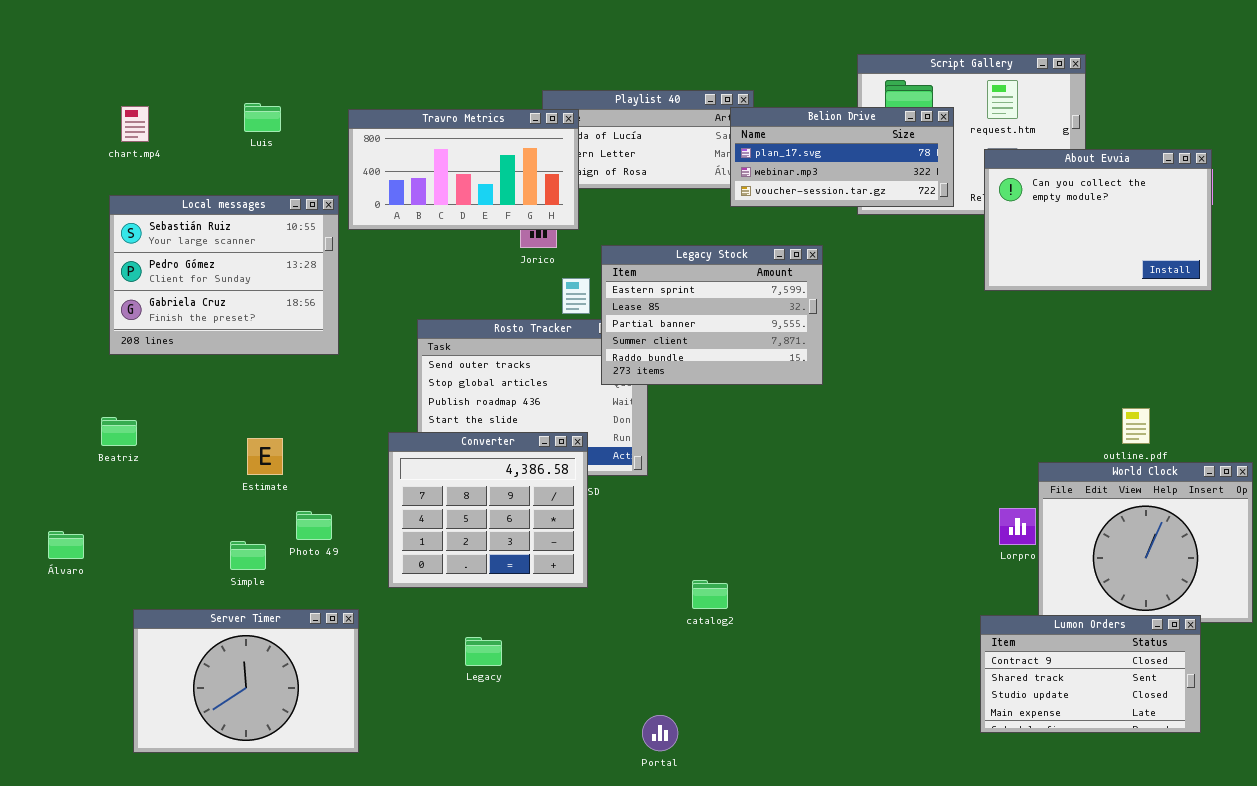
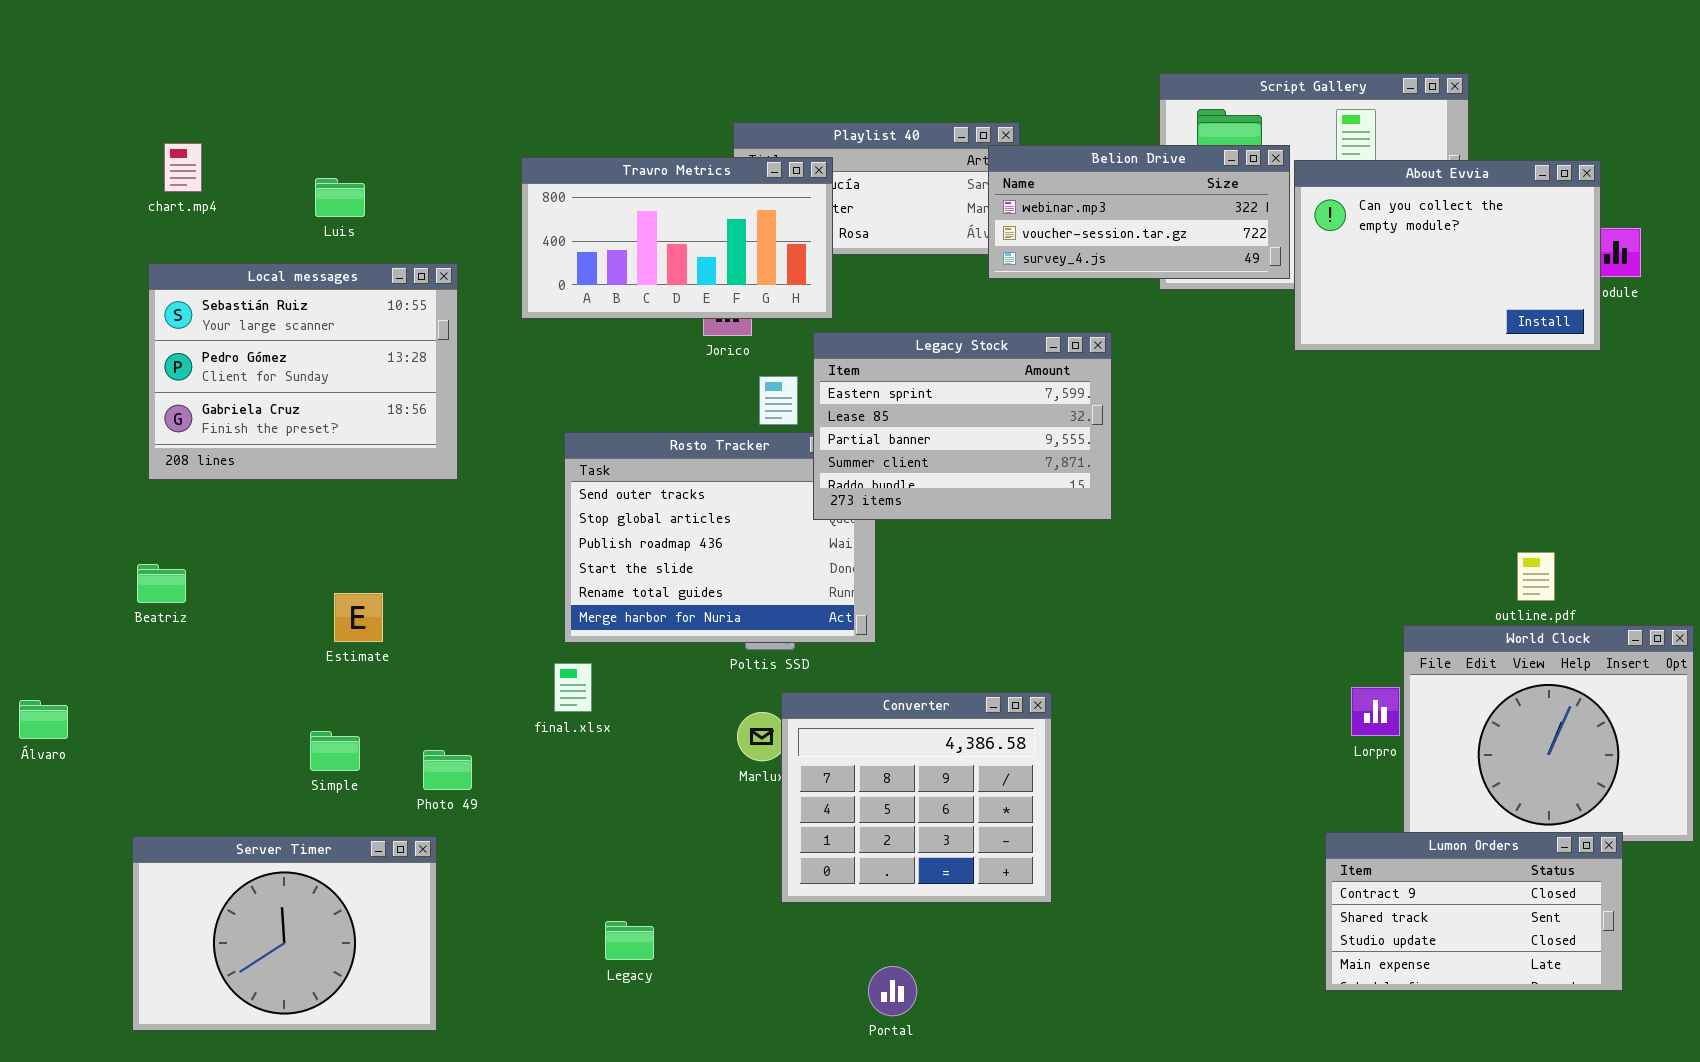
Luis: [244,103,281,132] -> [315,178,365,217], moved
Belion Drive: [730,107,954,207] -> [988,145,1290,279], scrolled down 1 row
Travro Metrics: [348,109,579,230] -> [521,157,833,319], moved
About Evvia: [984,149,1212,291] -> [1294,160,1601,351], moved
Converter: [388,432,588,588] -> [781,692,1052,903], moved
Photo 49: [296,511,332,540] -> [423,750,472,790], moved
Álvaro: [48,531,84,559] -> [19,700,68,739], moved
Server Timer: [133,609,359,753] -> [132,836,437,1031], moved
Legacy: [465,637,502,666] -> [605,921,654,960], moved

